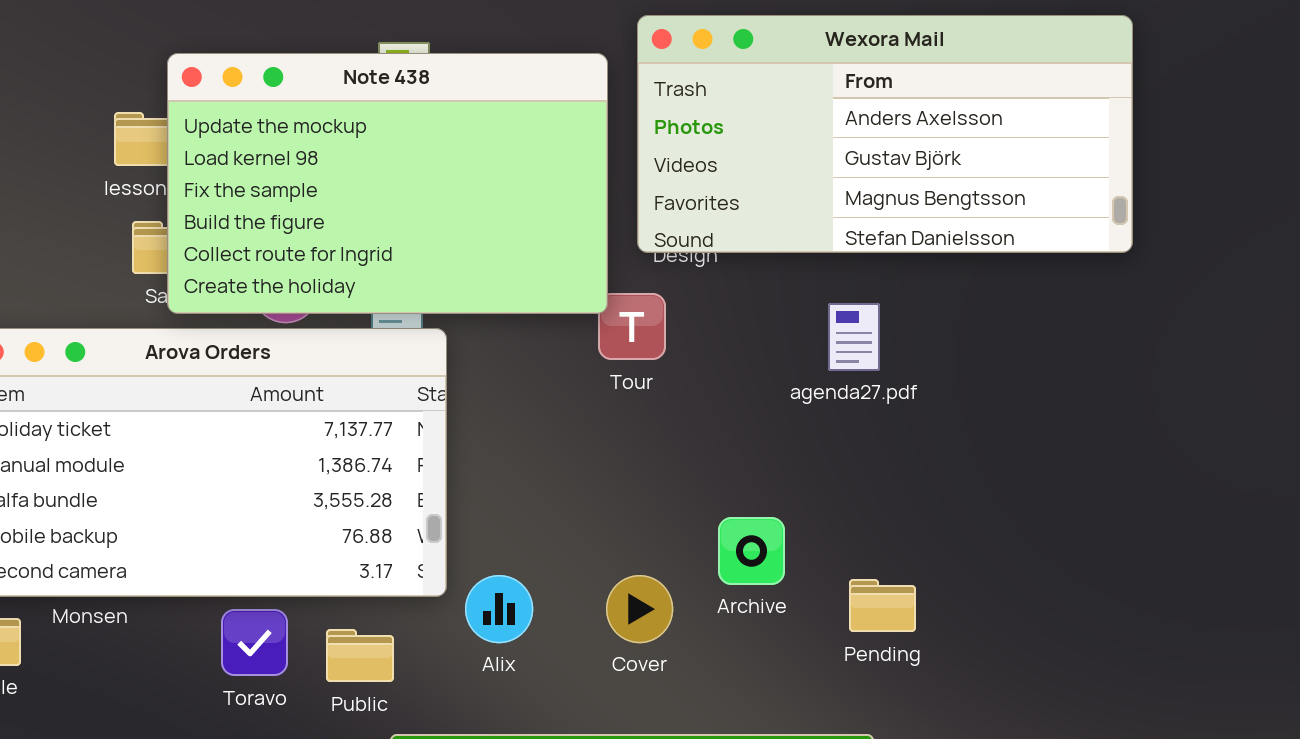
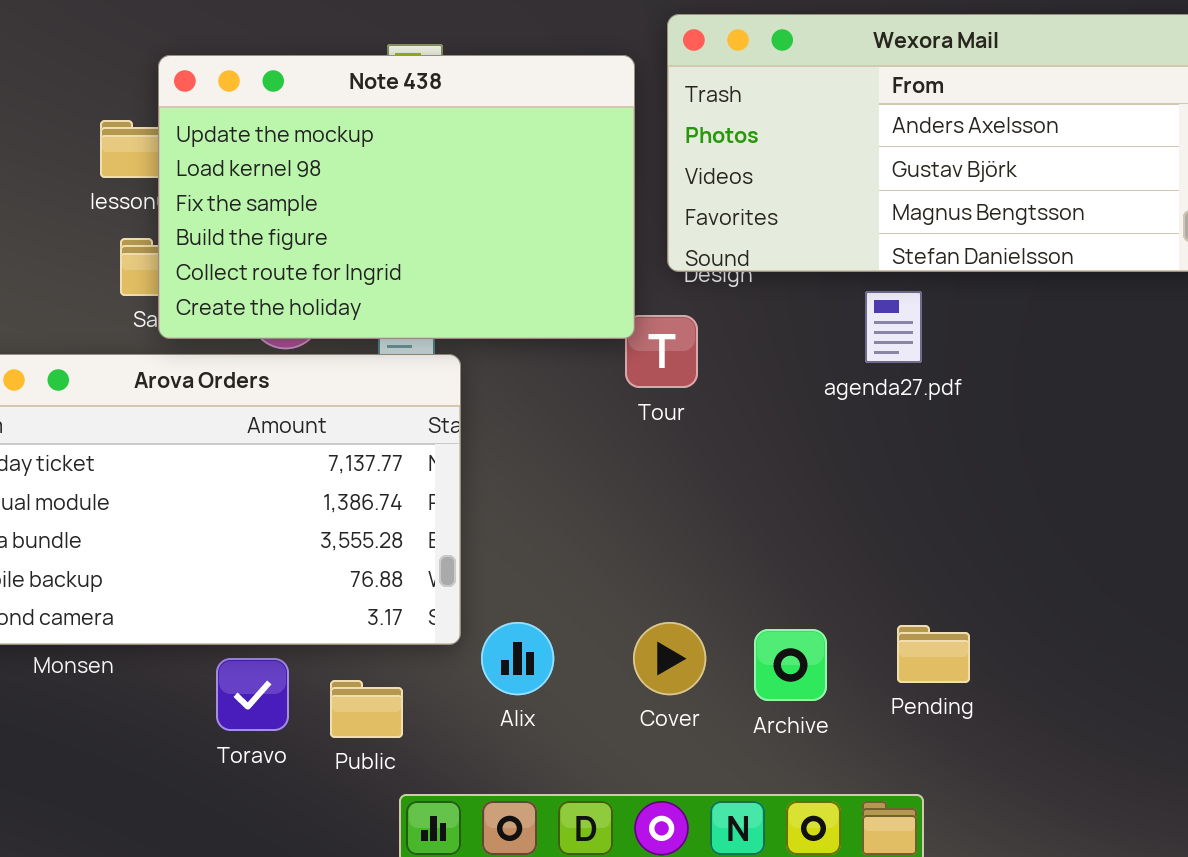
agenda27.pdf: [828,303,880,371] -> [865,291,922,363], moved
Archive: [718,517,785,585] -> [754,629,827,701], moved

